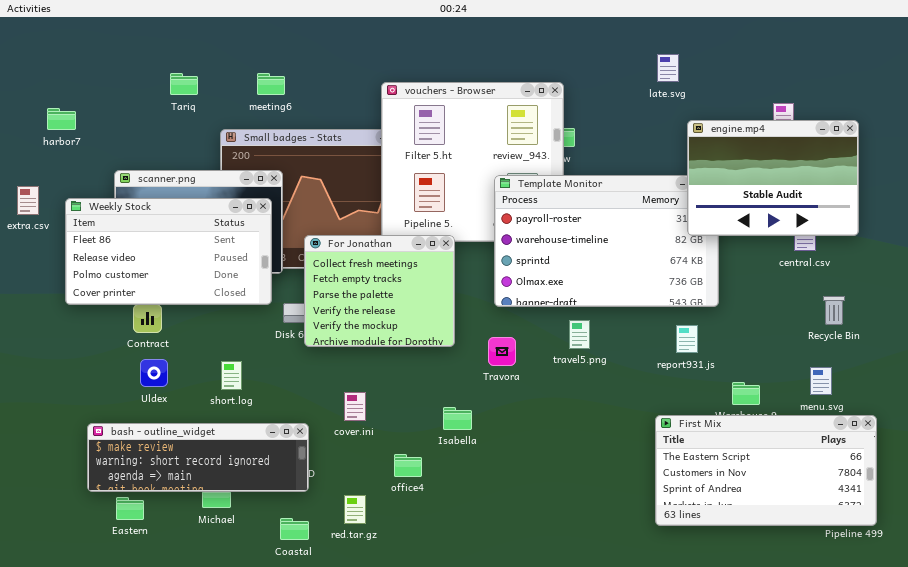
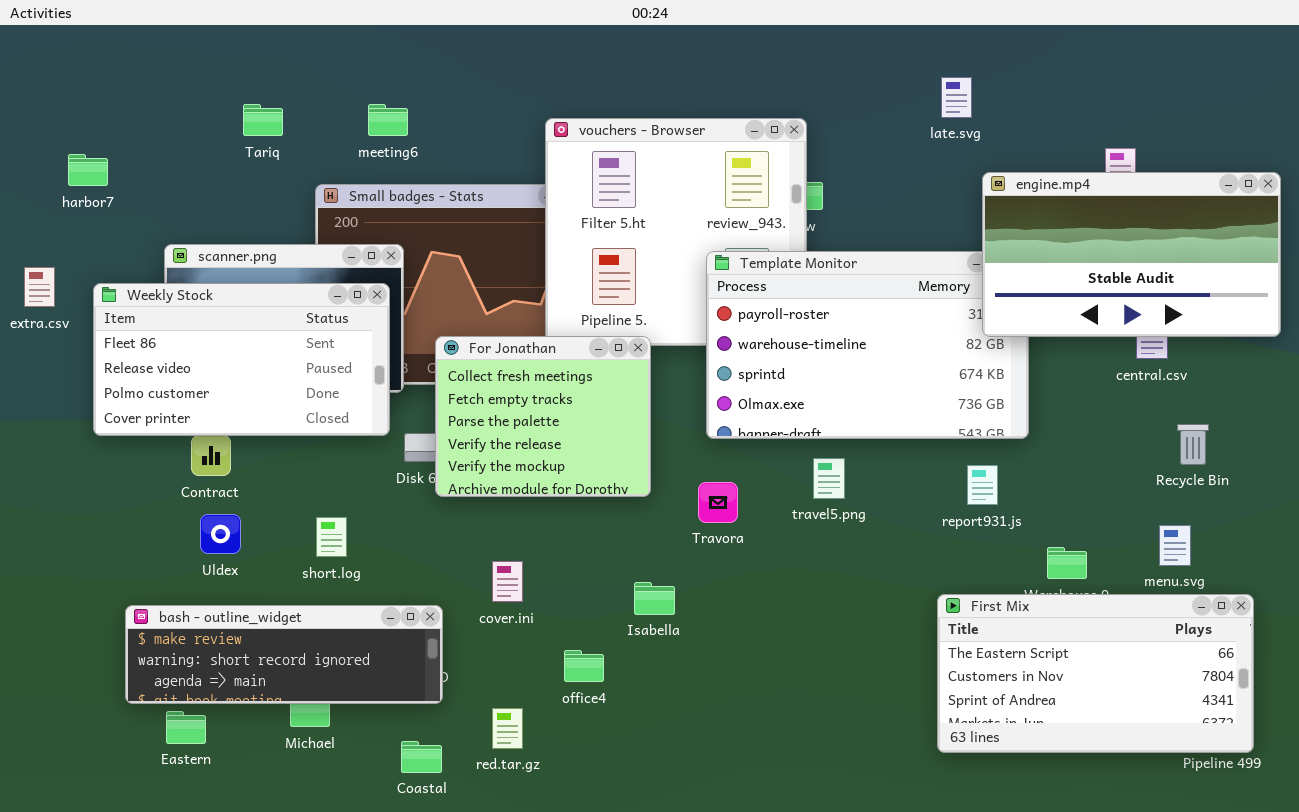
engine.mp4: [687,120,859,236] -> [982,172,1281,337], resized

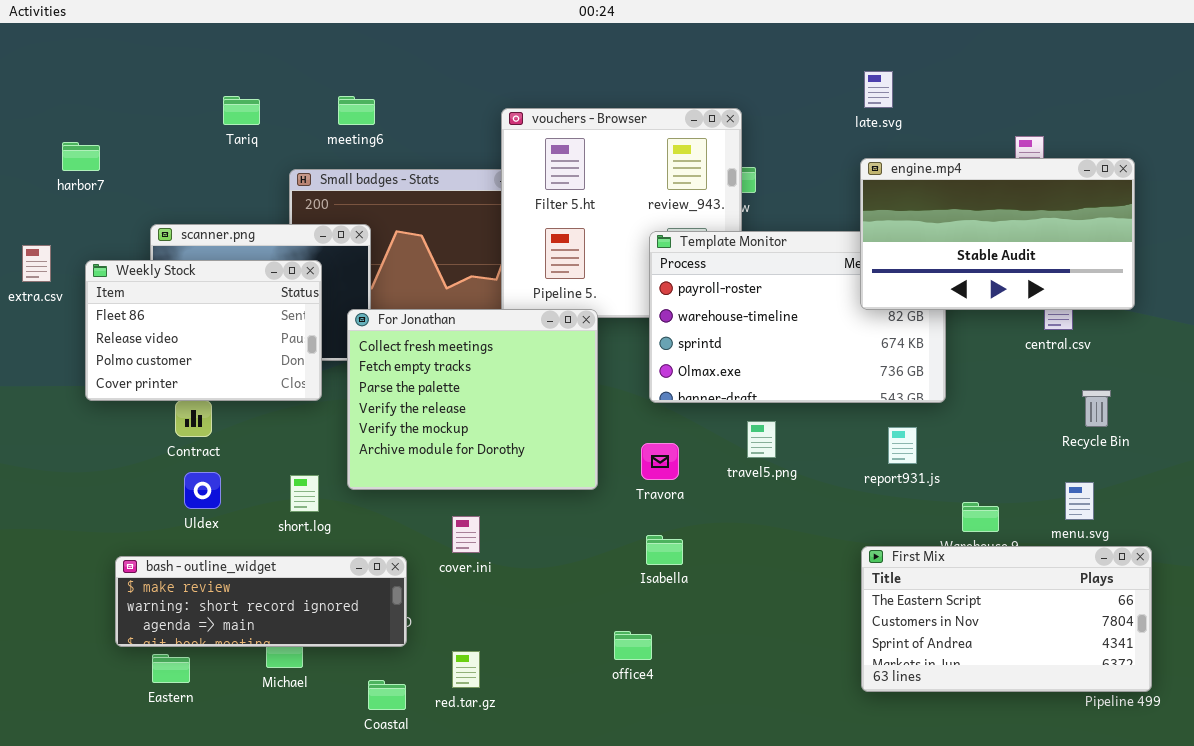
engine.mp4: [982,172,1281,337] -> [860,158,1135,310], moved
Weekly Stock: [93,283,390,436] -> [85,260,322,401], resized
For Jonathan: [435,336,651,497] -> [347,309,598,490], resized
Isabella: [634,582,675,615] -> [646,535,683,565], moved
office4: [564,650,604,682] -> [614,631,652,660], moved

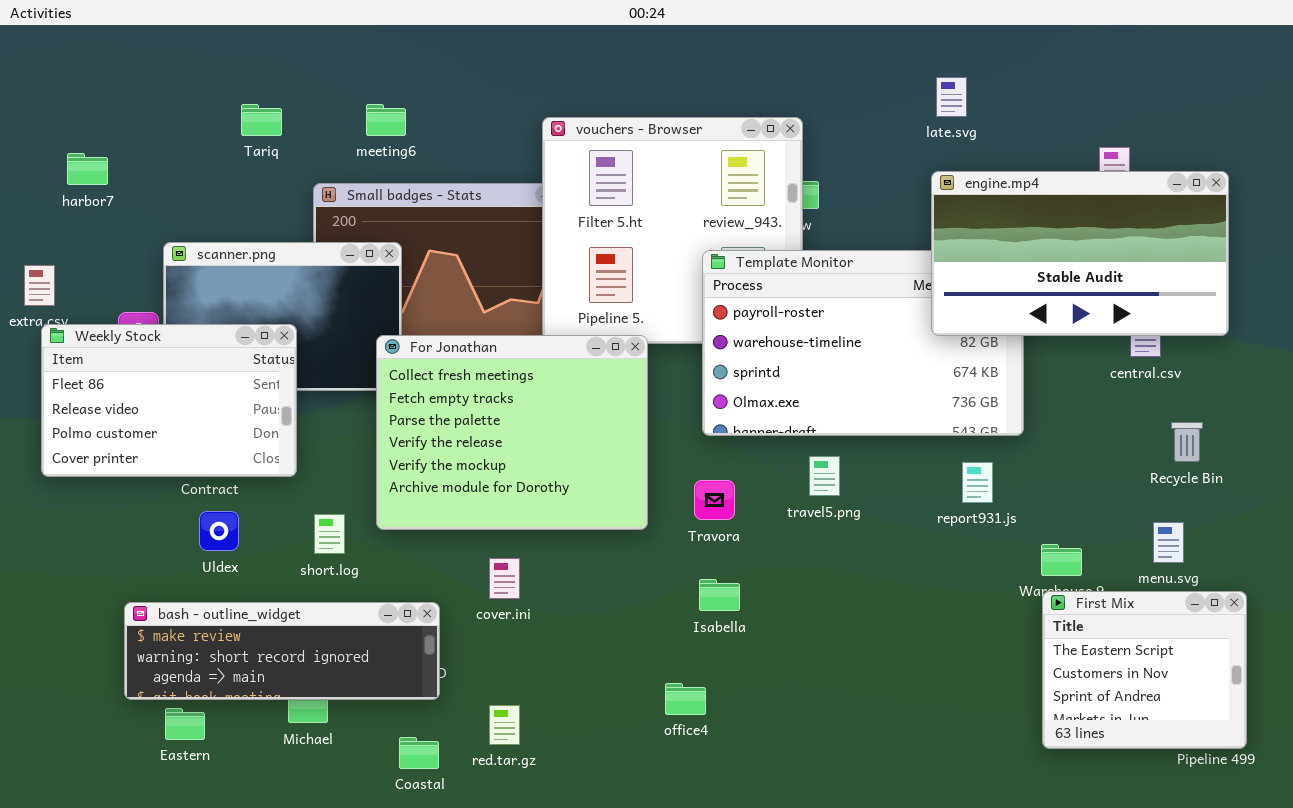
Weekly Stock: [85,260,322,401] -> [41,324,297,477], moved
First Mix: [861,546,1152,692] -> [1042,591,1247,749], resized

